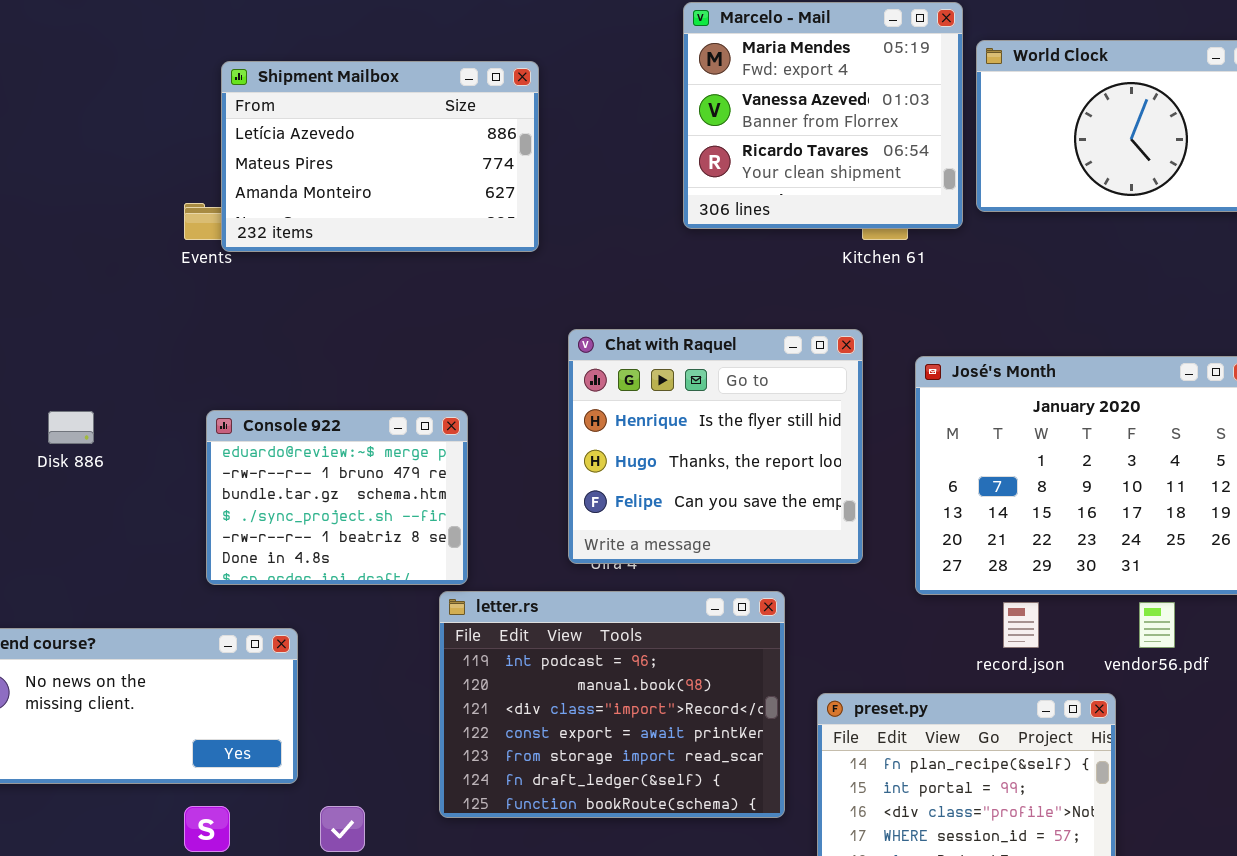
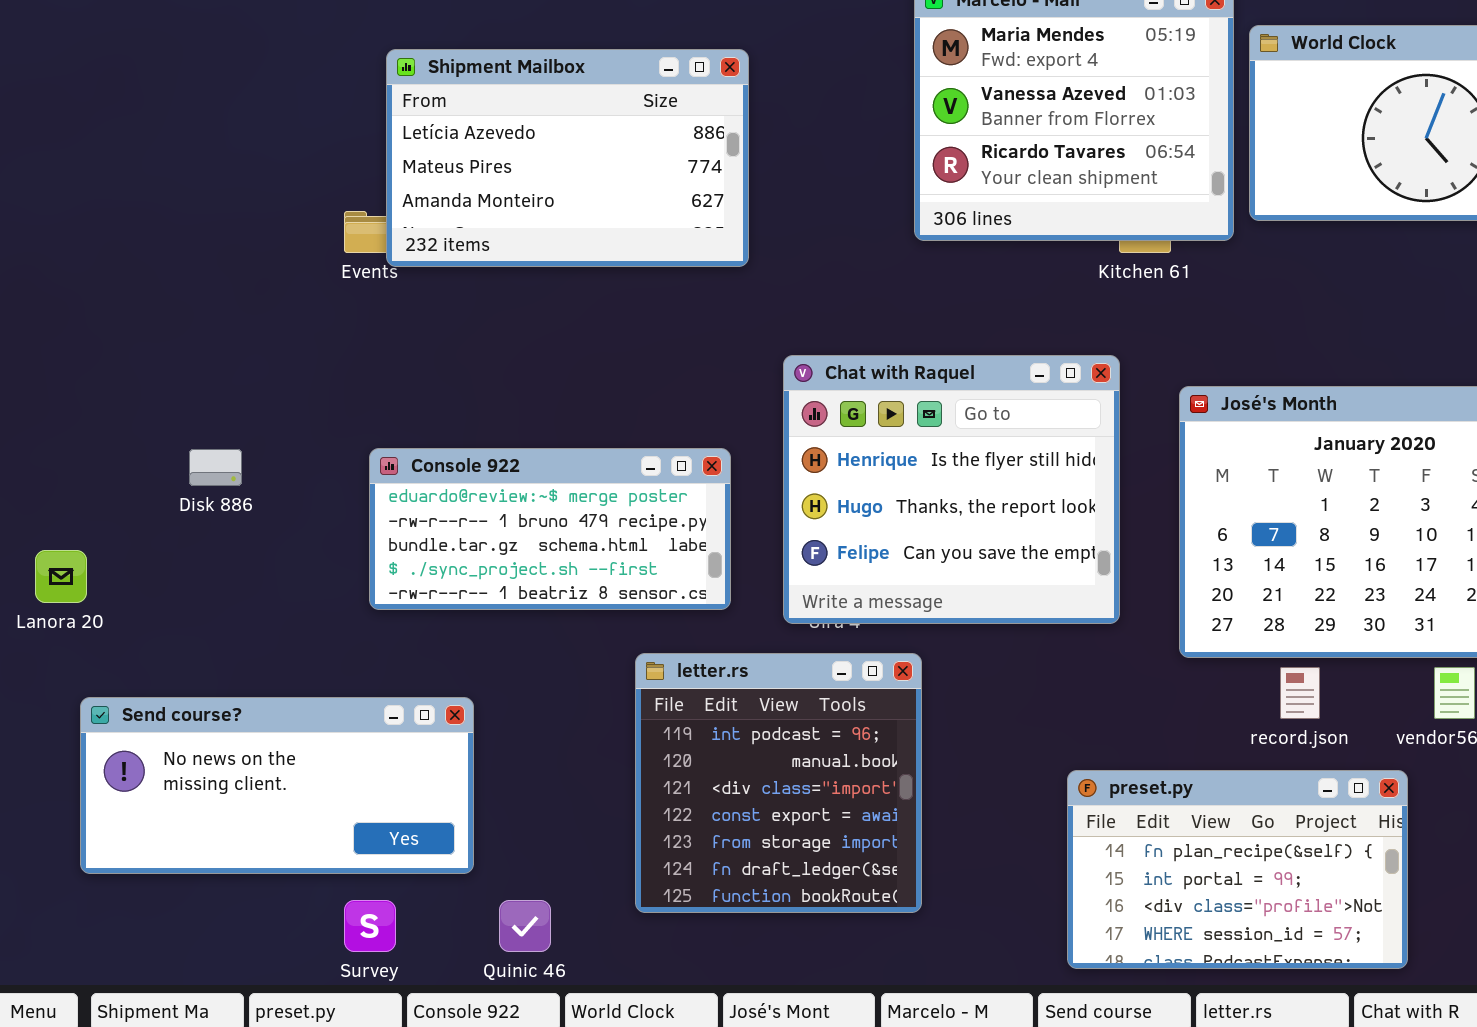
Console 922: [206,410,468,585] -> [369,448,731,610], resized
letter.rs: [439,591,785,818] -> [635,653,922,913], resized

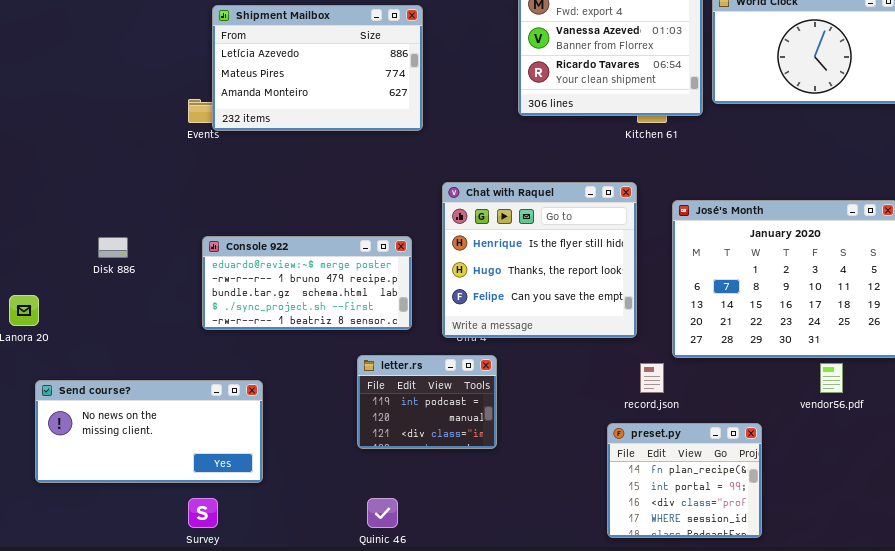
letter.rs: [635,653,922,913] -> [357,355,497,449], resized
record.json: [1280,667,1320,719] -> [640,363,664,393], moved
preset.py: [1067,770,1408,969] -> [607,423,762,538], resized
Quinic 46: [499,900,551,952] -> [367,498,398,528], moved

